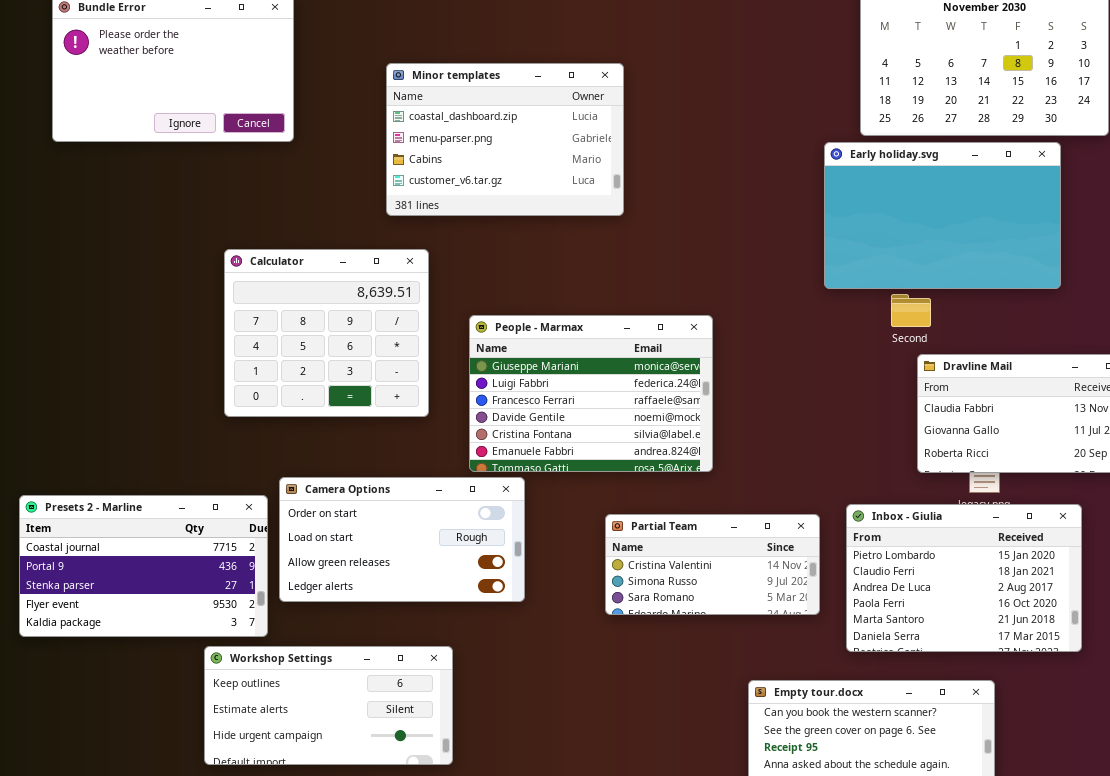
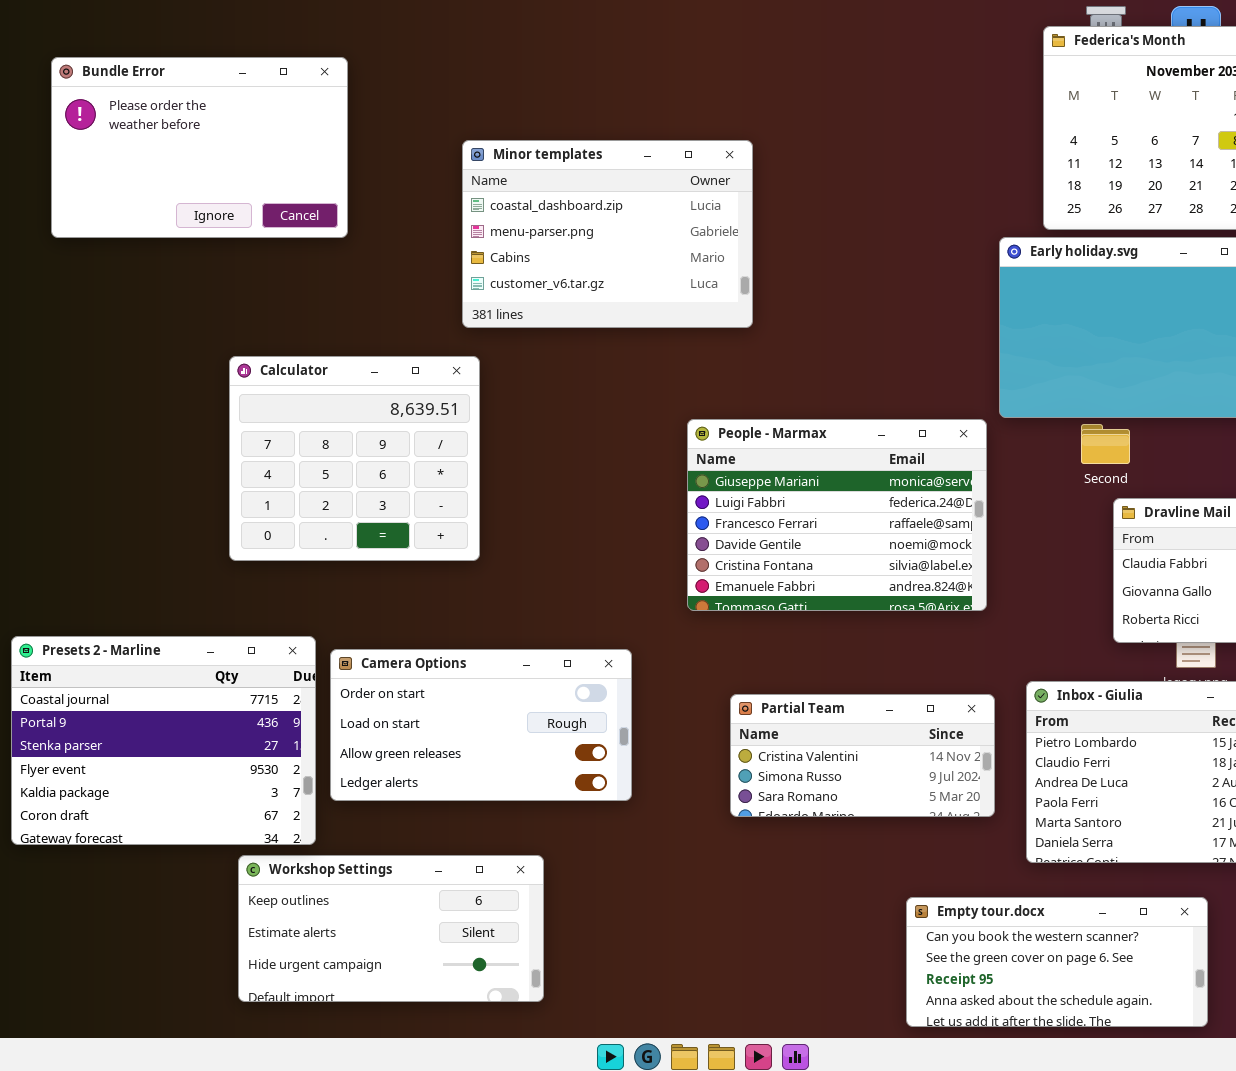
Calculator: [224,249,429,417] -> [229,356,480,561], moved
People - Marmax: [469,315,713,472] -> [687,419,987,611], moved
Presets 2 - Marline: [19,495,268,637] -> [11,636,316,845], resized

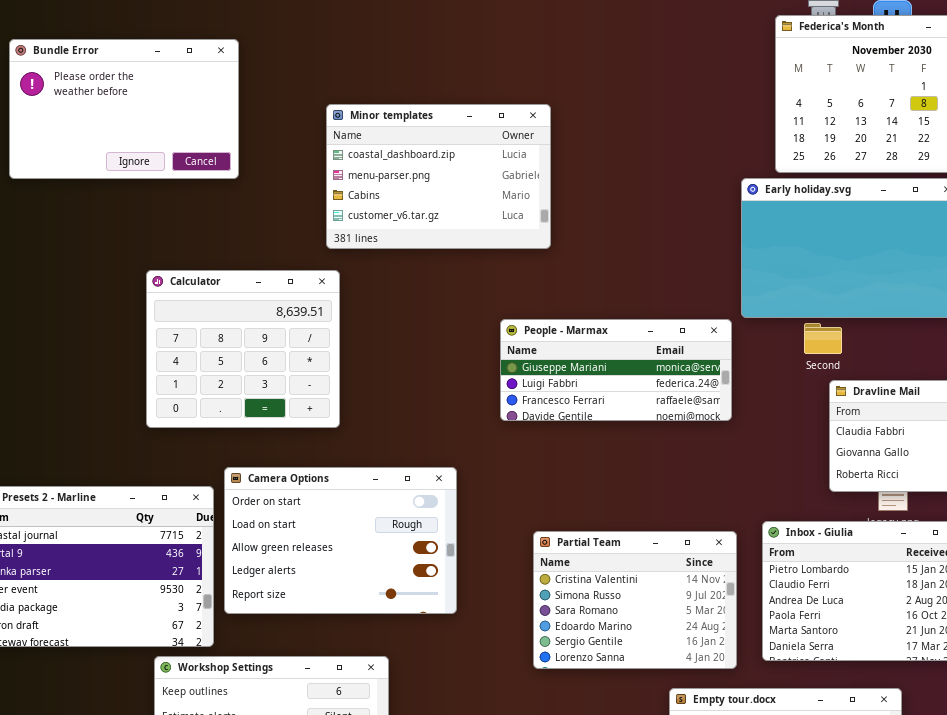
People - Marmax: [687,419,987,611] -> [500,319,732,421], resized
Camera Options: [330,649,632,801] -> [224,467,457,614], resized
Partial Team: [730,694,995,817] -> [533,531,737,669], resized

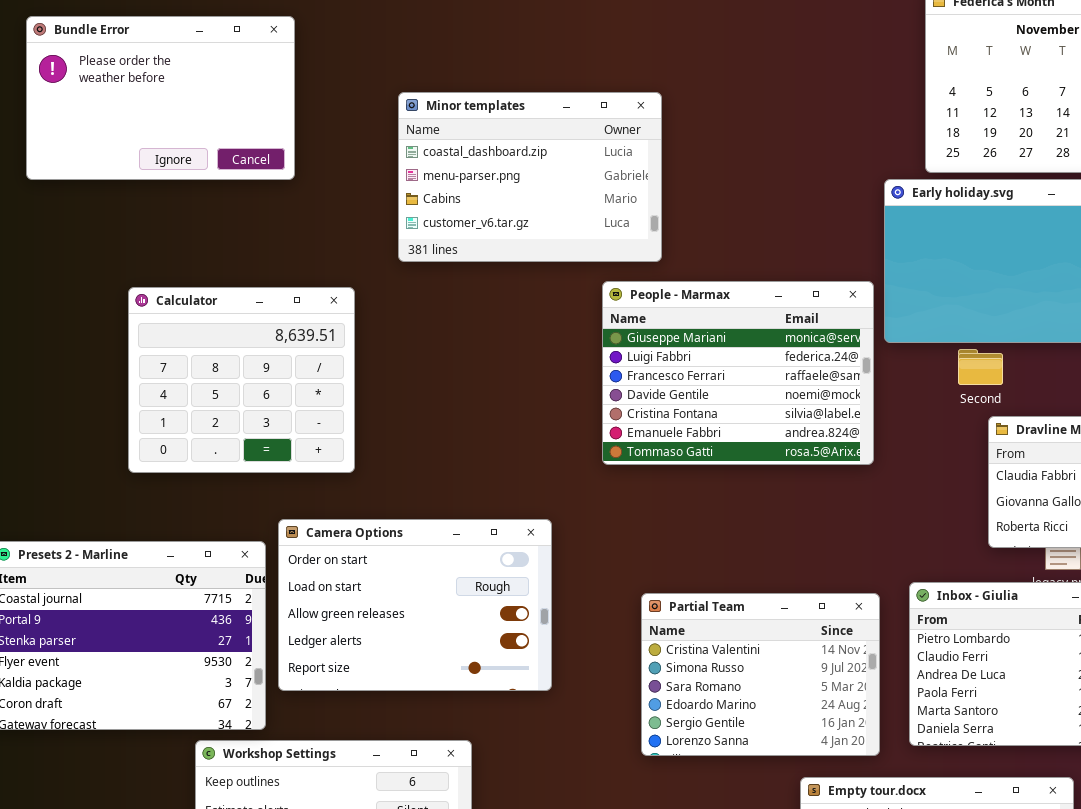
Calculator: [146,270,340,428] -> [128,287,355,473], moved
People - Marmax: [500,319,732,421] -> [602,281,874,465], resized

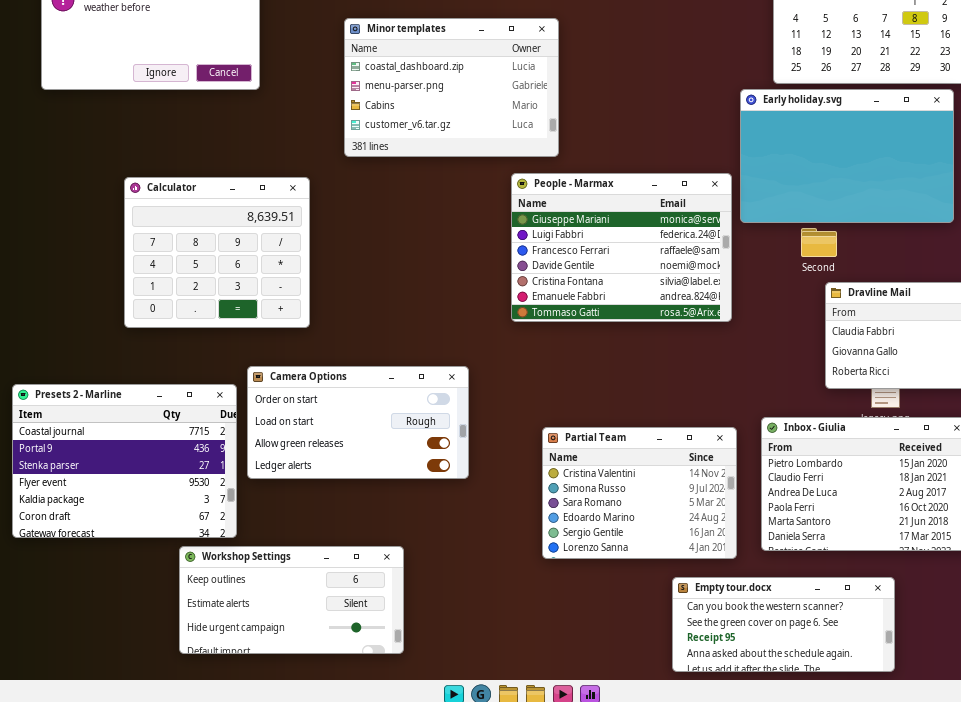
Camera Options: [278,519,552,691] -> [247,366,469,479], resized

